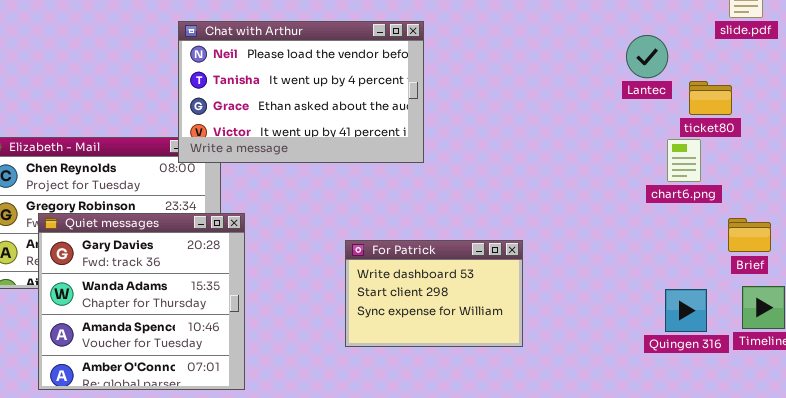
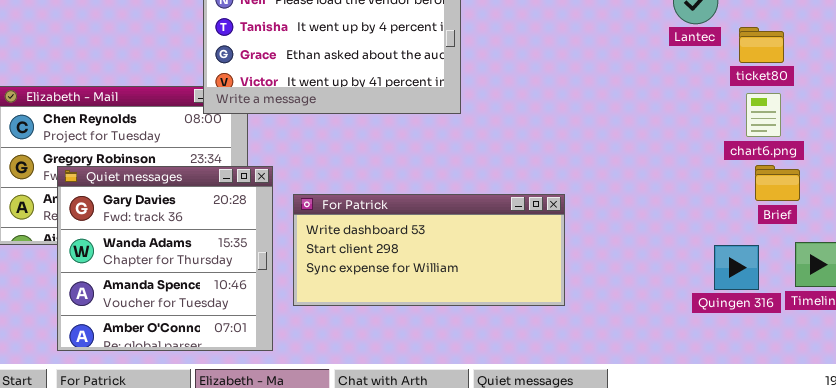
chart6.png: [667,139,701,182] -> [746,93,781,137], moved
Brief: [728,218,771,252] -> [755,165,800,201], moved
For Patrick: [345,240,523,347] -> [293,194,565,306], resized

